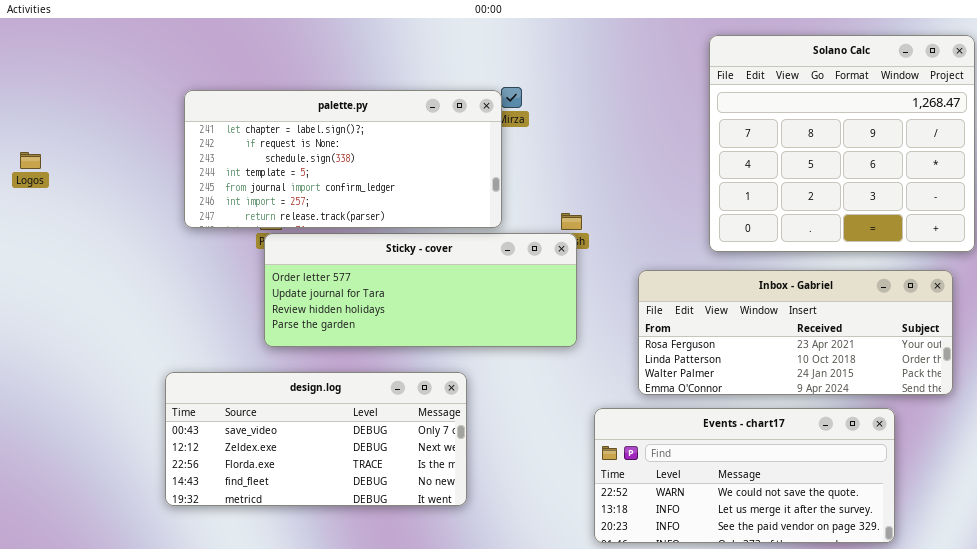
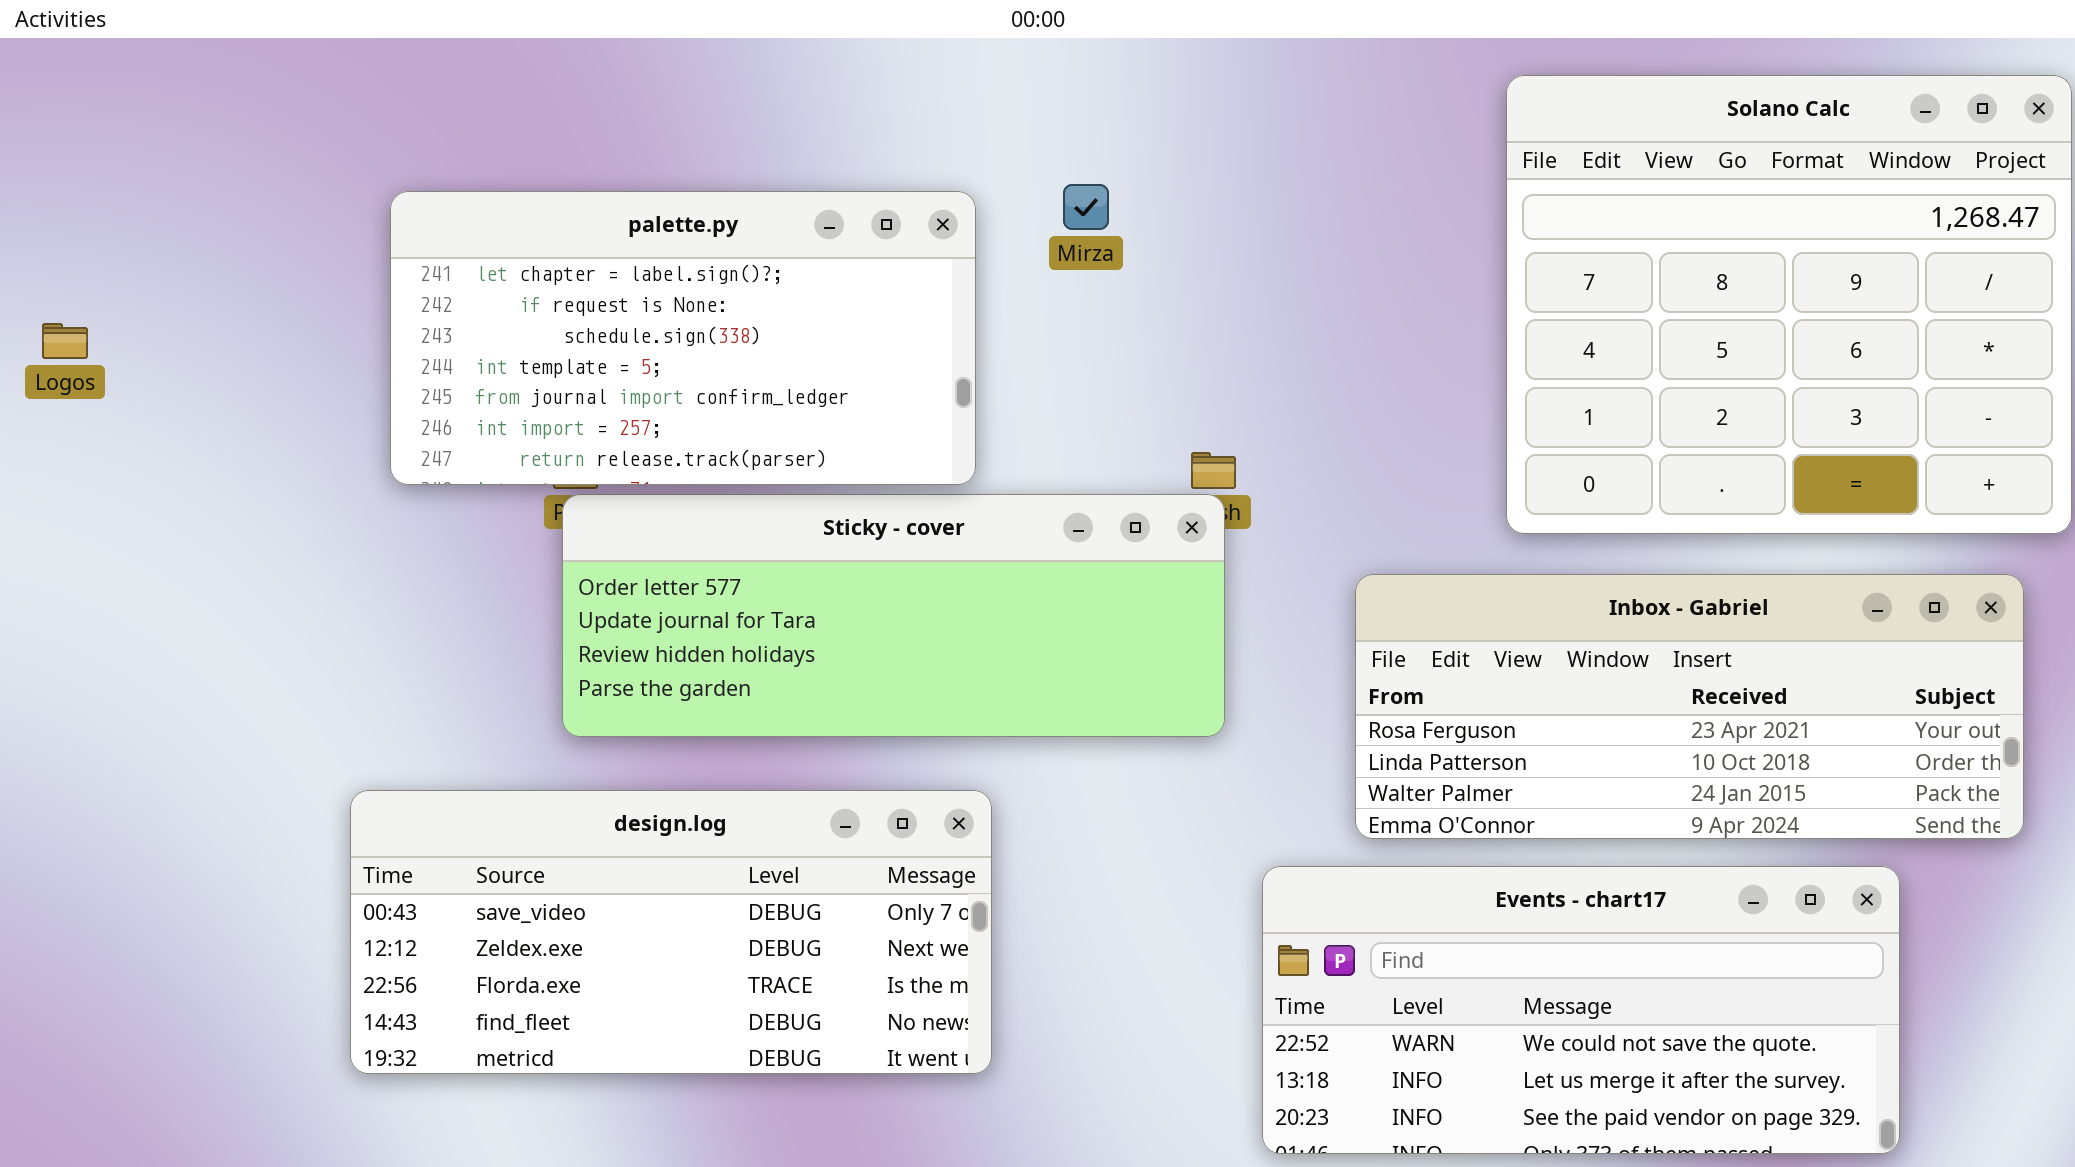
palette.py: [184,90,502,228] -> [390,191,976,485], resized

